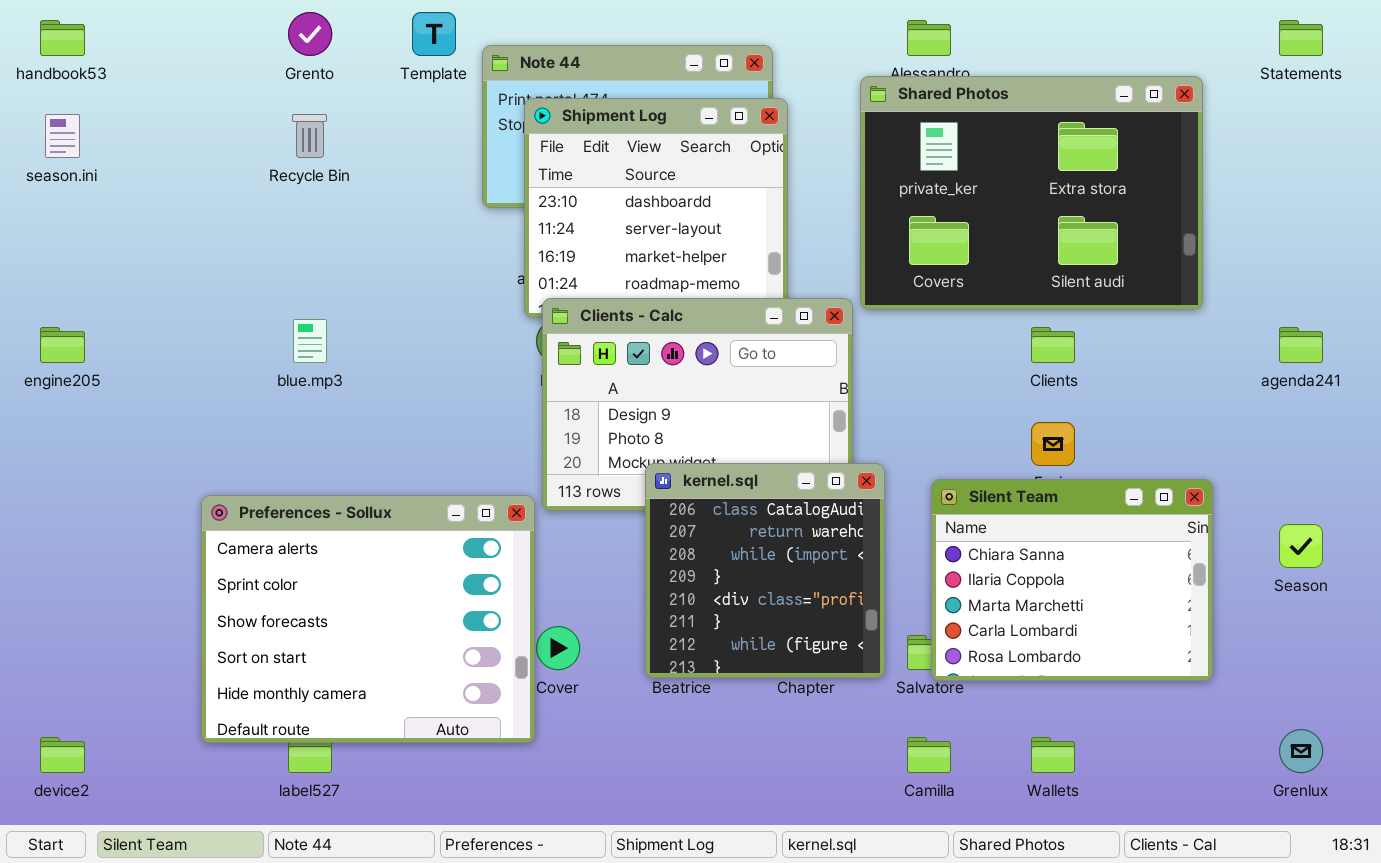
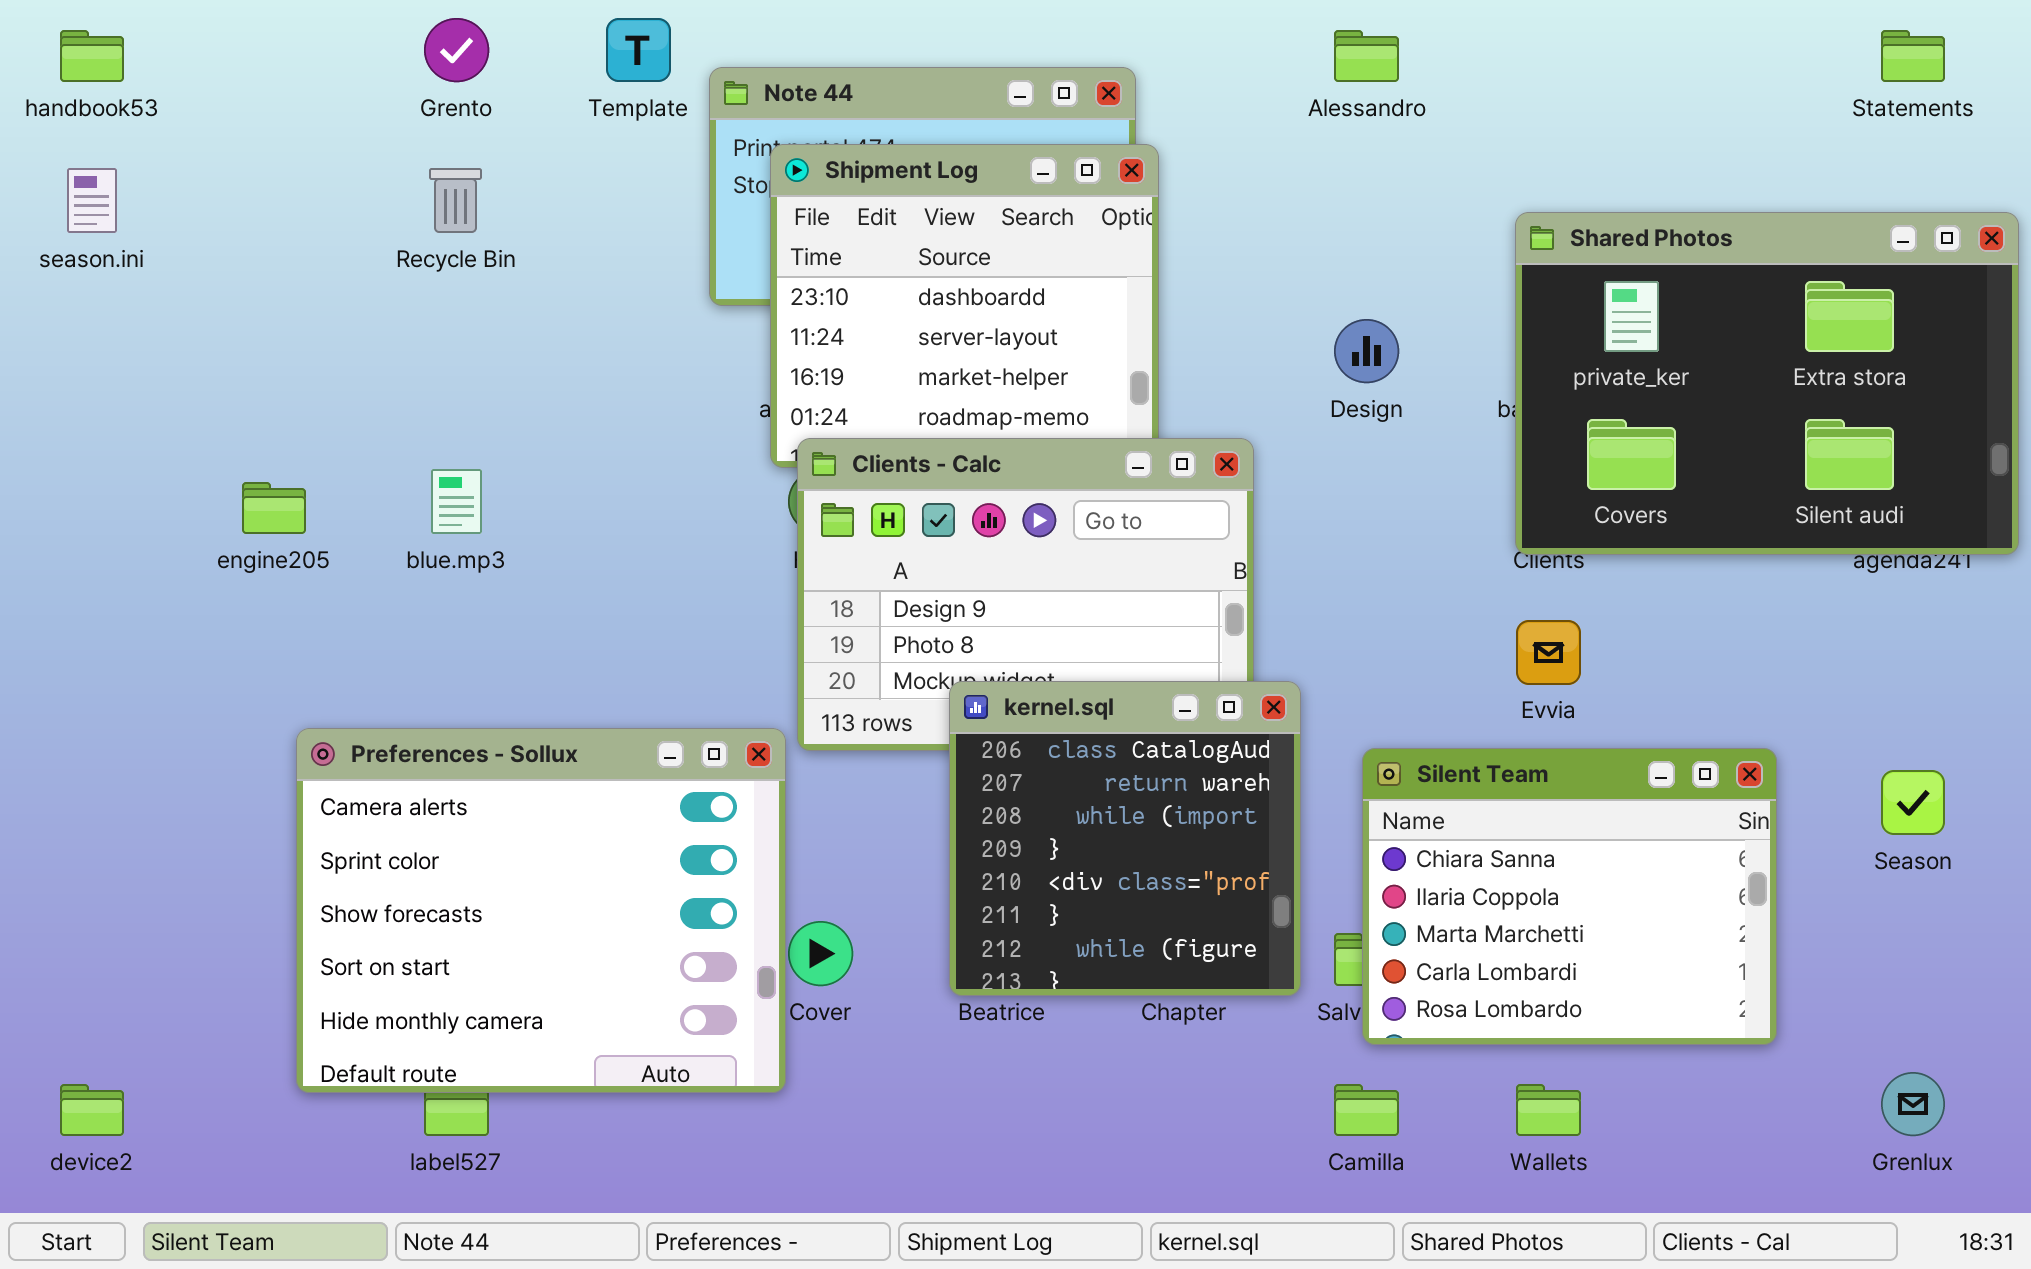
Shared Photos: [860,76,1203,310] -> [1515,212,2019,555], moved
engine205: [40,327,85,363] -> [242,482,306,534], moved
Silent Team: [931,479,1213,681] -> [1362,748,1777,1045], moved

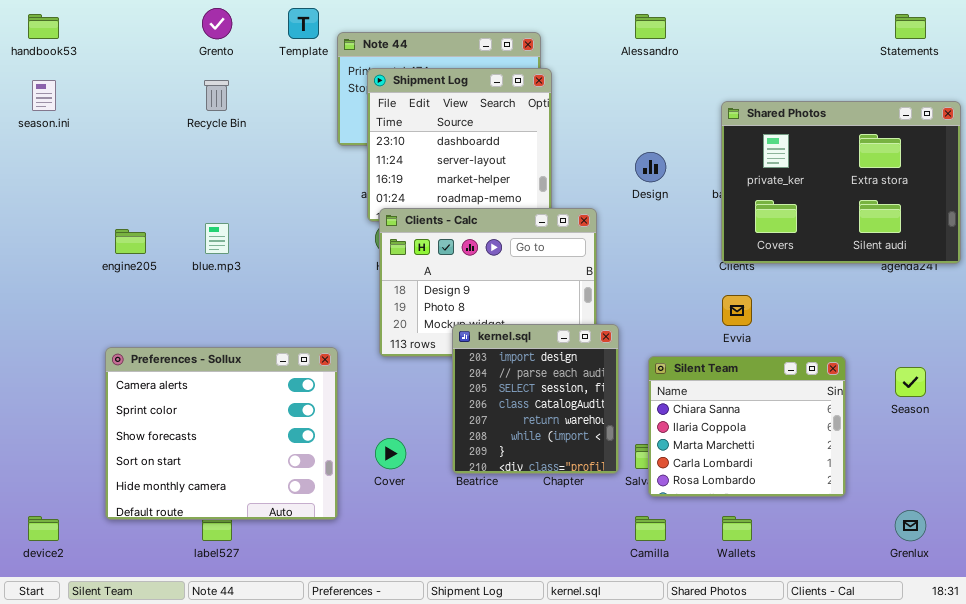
kernel.sql: [949,681,1301,996] -> [452,324,619,474], scrolled up 3 rows
Preferences - Sollux: [296,728,786,1093] -> [105,347,338,520], moved

